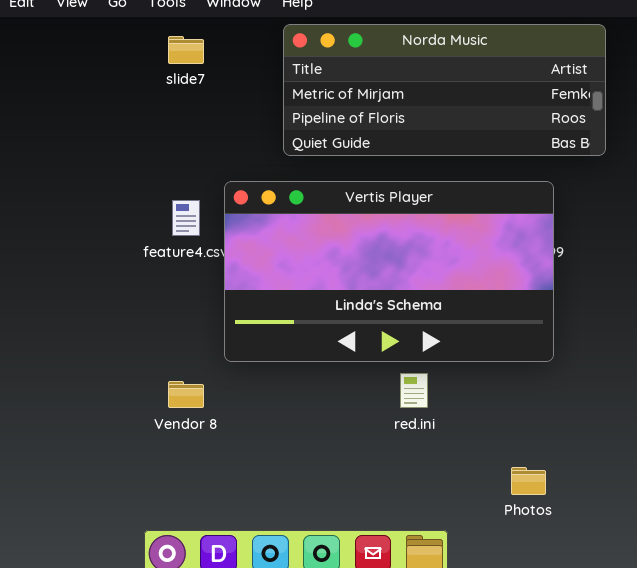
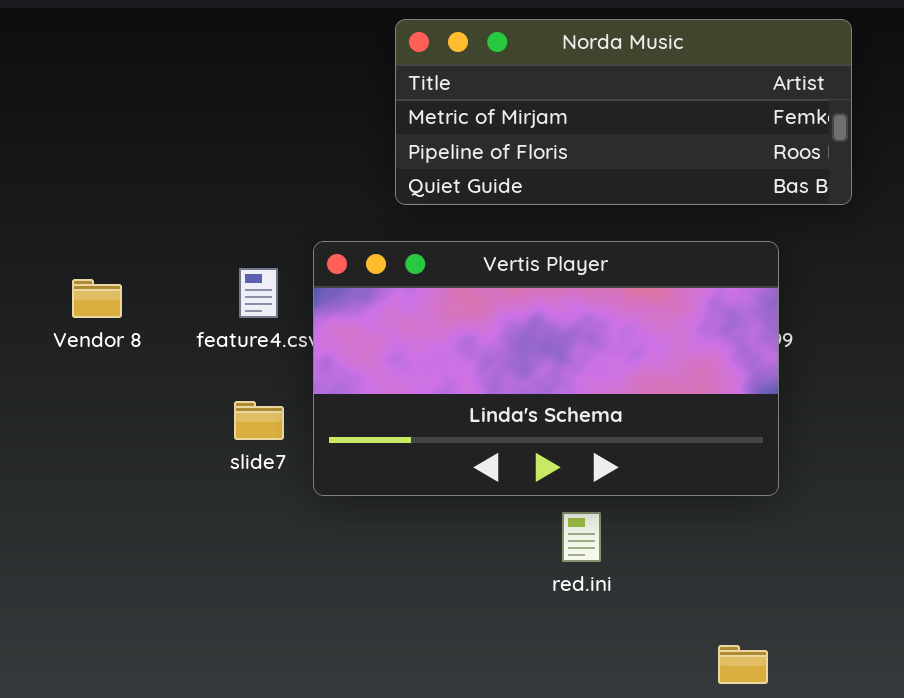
slide7: [168,36,204,64] -> [234,401,284,440], moved
Vendor 8: [168,381,204,408] -> [72,279,122,318], moved

